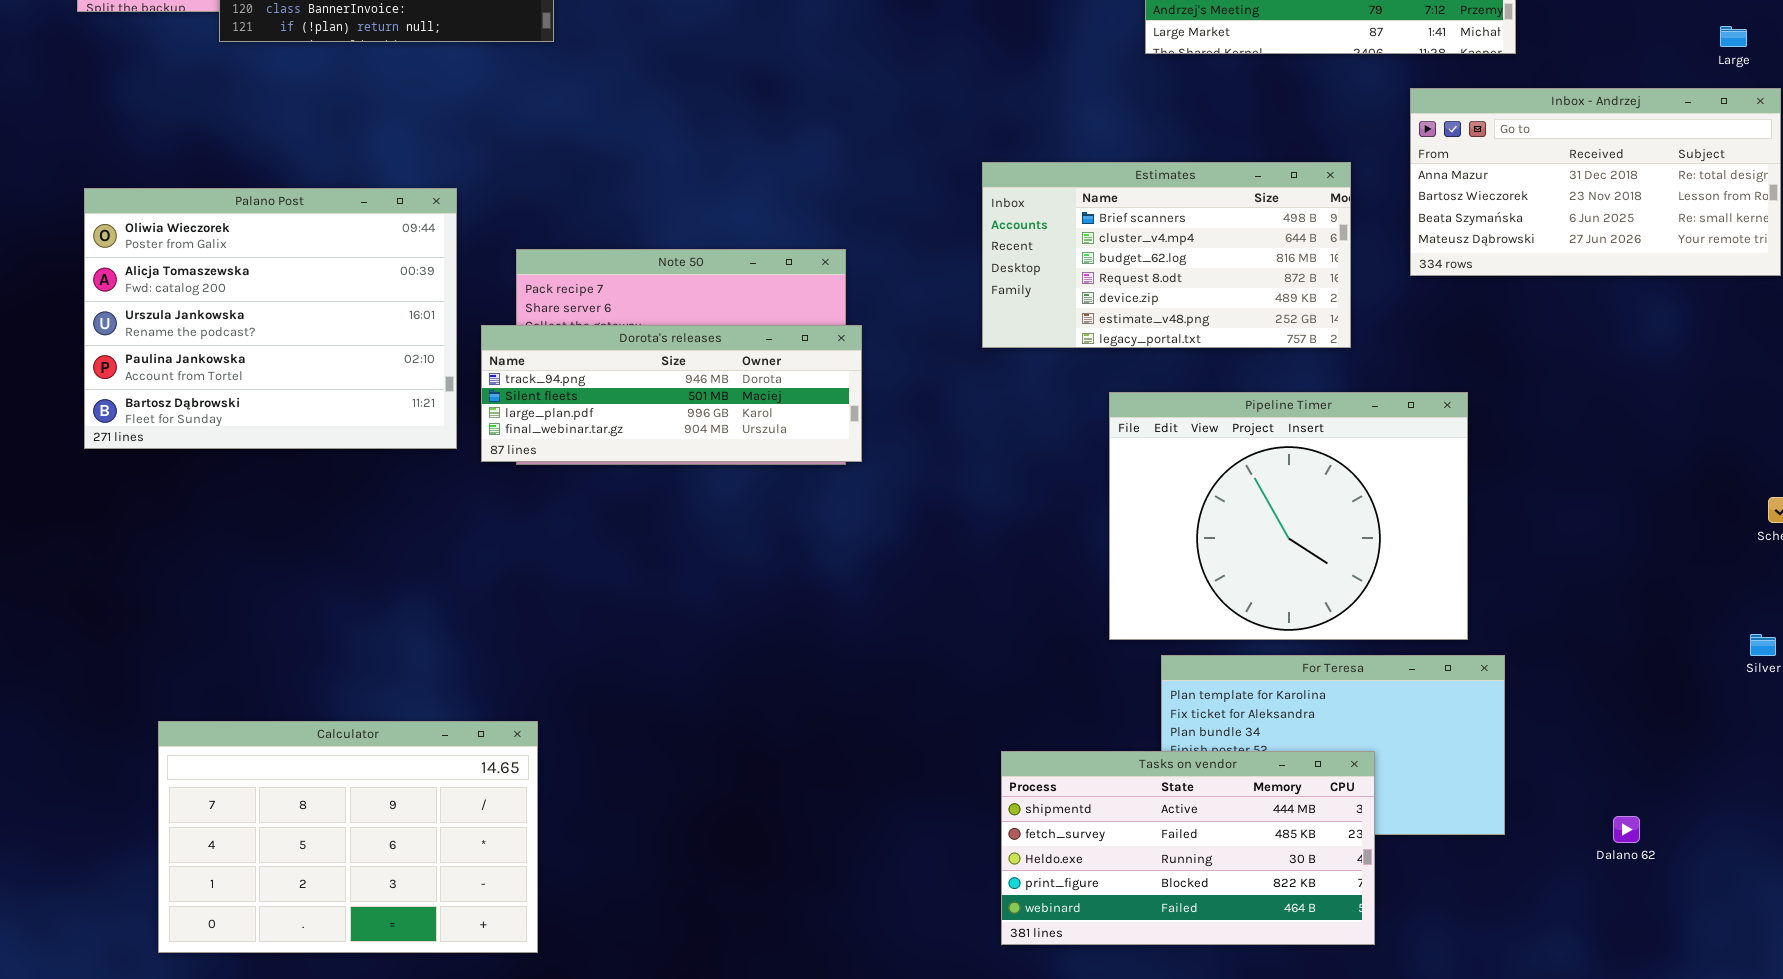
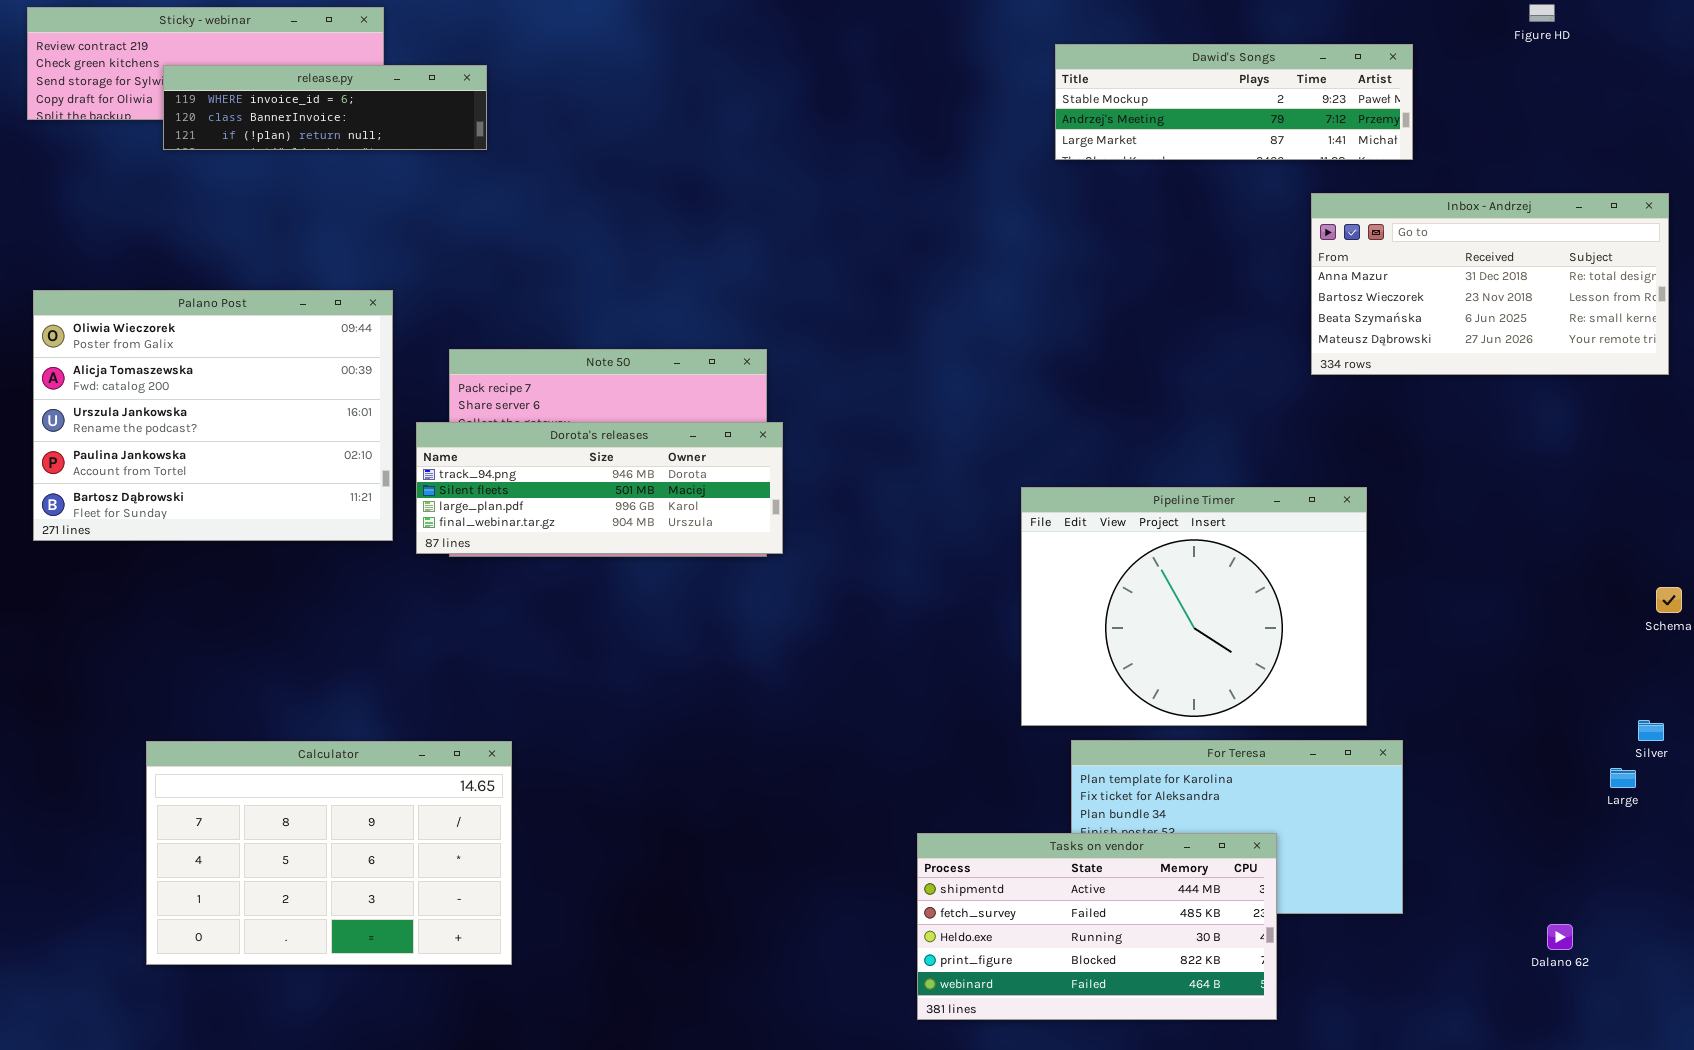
Large: [1720,26,1747,47] -> [1610,768,1636,788], moved
Estimates: [982,162,1351,348] -> none, closed
Calculator: [158,721,538,953] -> [146,741,512,965], moved
Dalano 62: [1613,816,1640,843] -> [1547,924,1573,950], moved

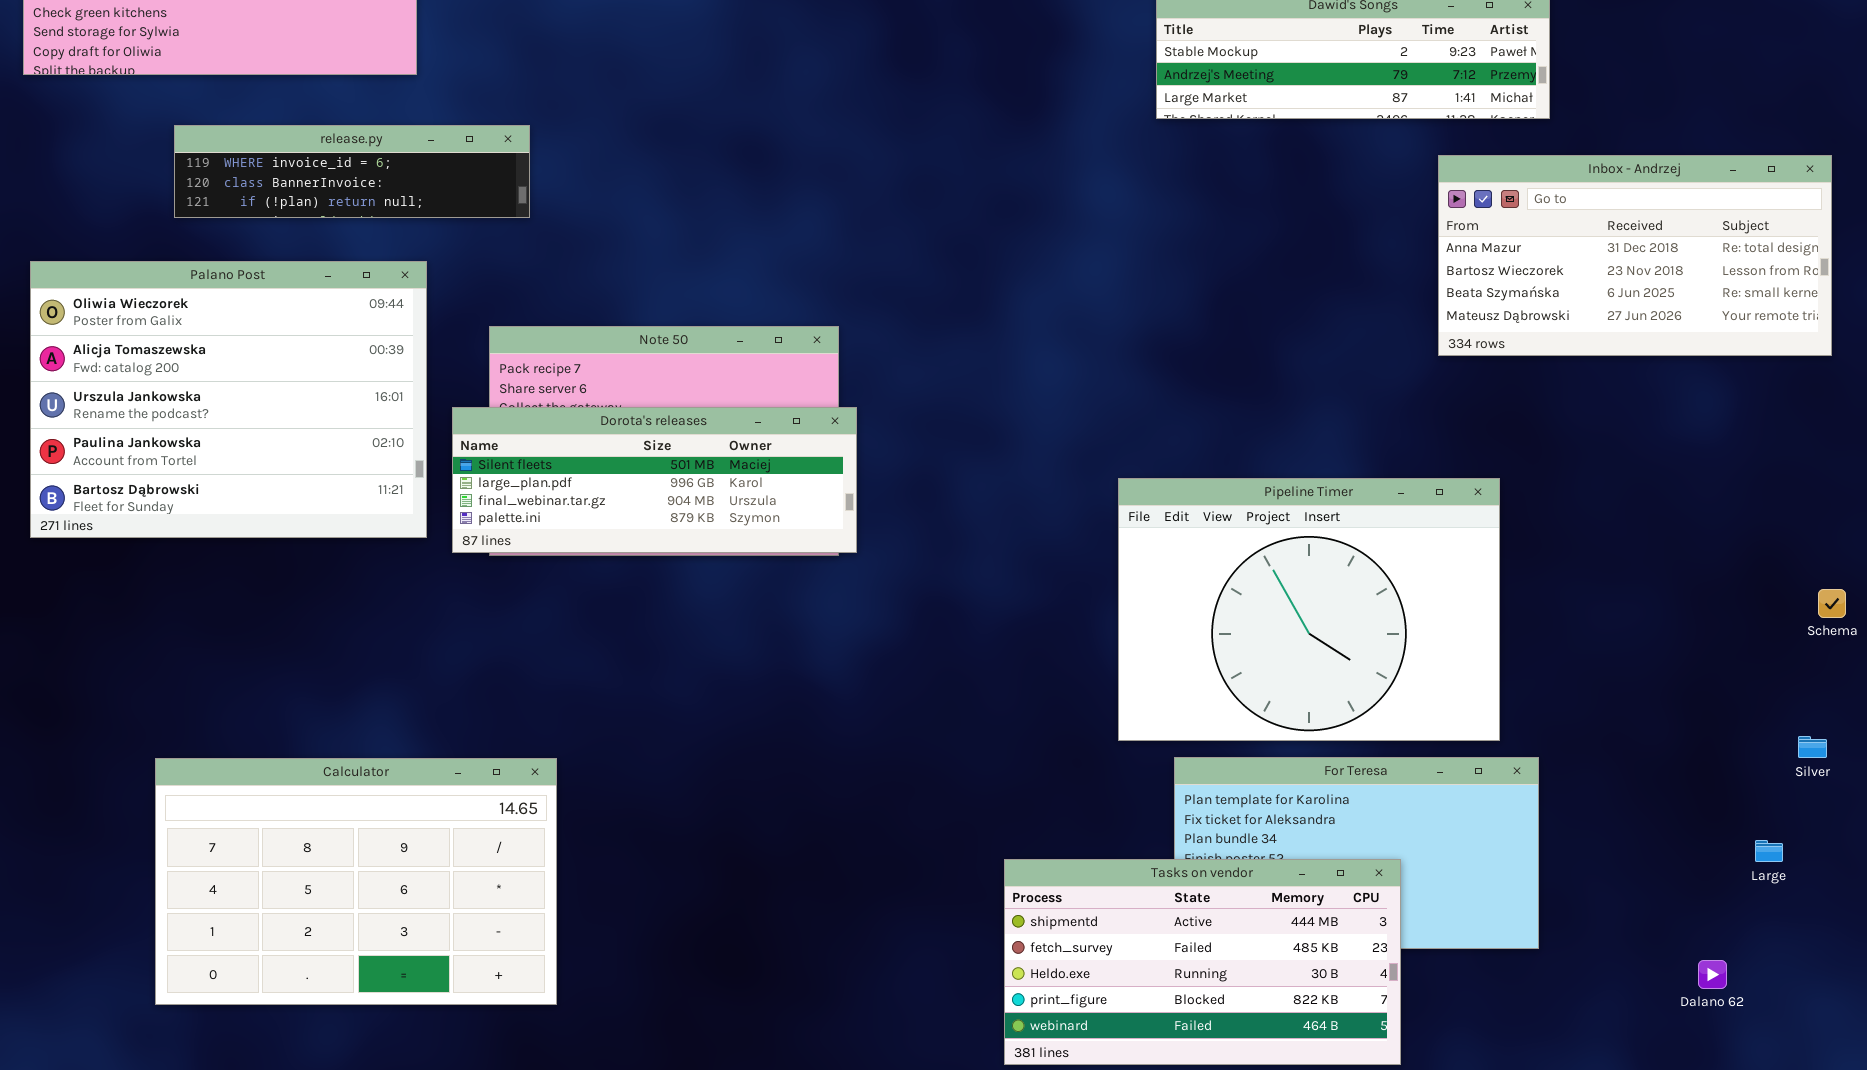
release.py: [163,65,487,150] -> [174,125,530,218], moved
Dorota's releases: [416,422,783,554] -> [452,407,857,553], scrolled down 1 row
Large: [1610,768,1636,788] -> [1755,840,1783,862], moved

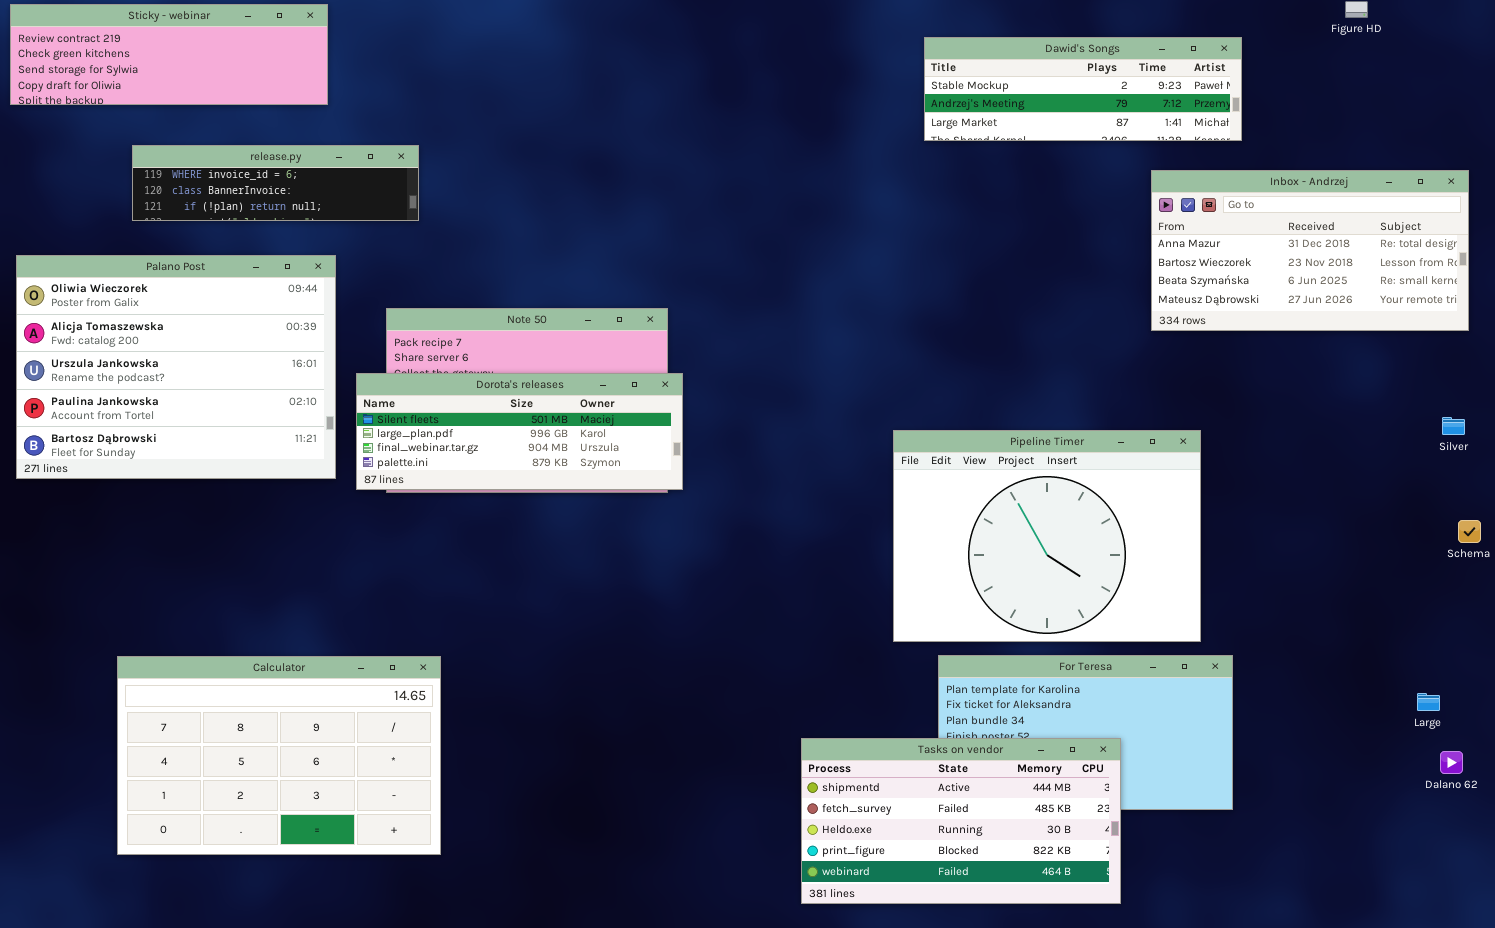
Silver: [1798,736,1827,758] -> [1442,417,1465,435], moved
Large: [1755,840,1783,862] -> [1417,693,1440,711], moved
Dalano 62: [1698,960,1727,989] -> [1440,751,1463,774], moved

